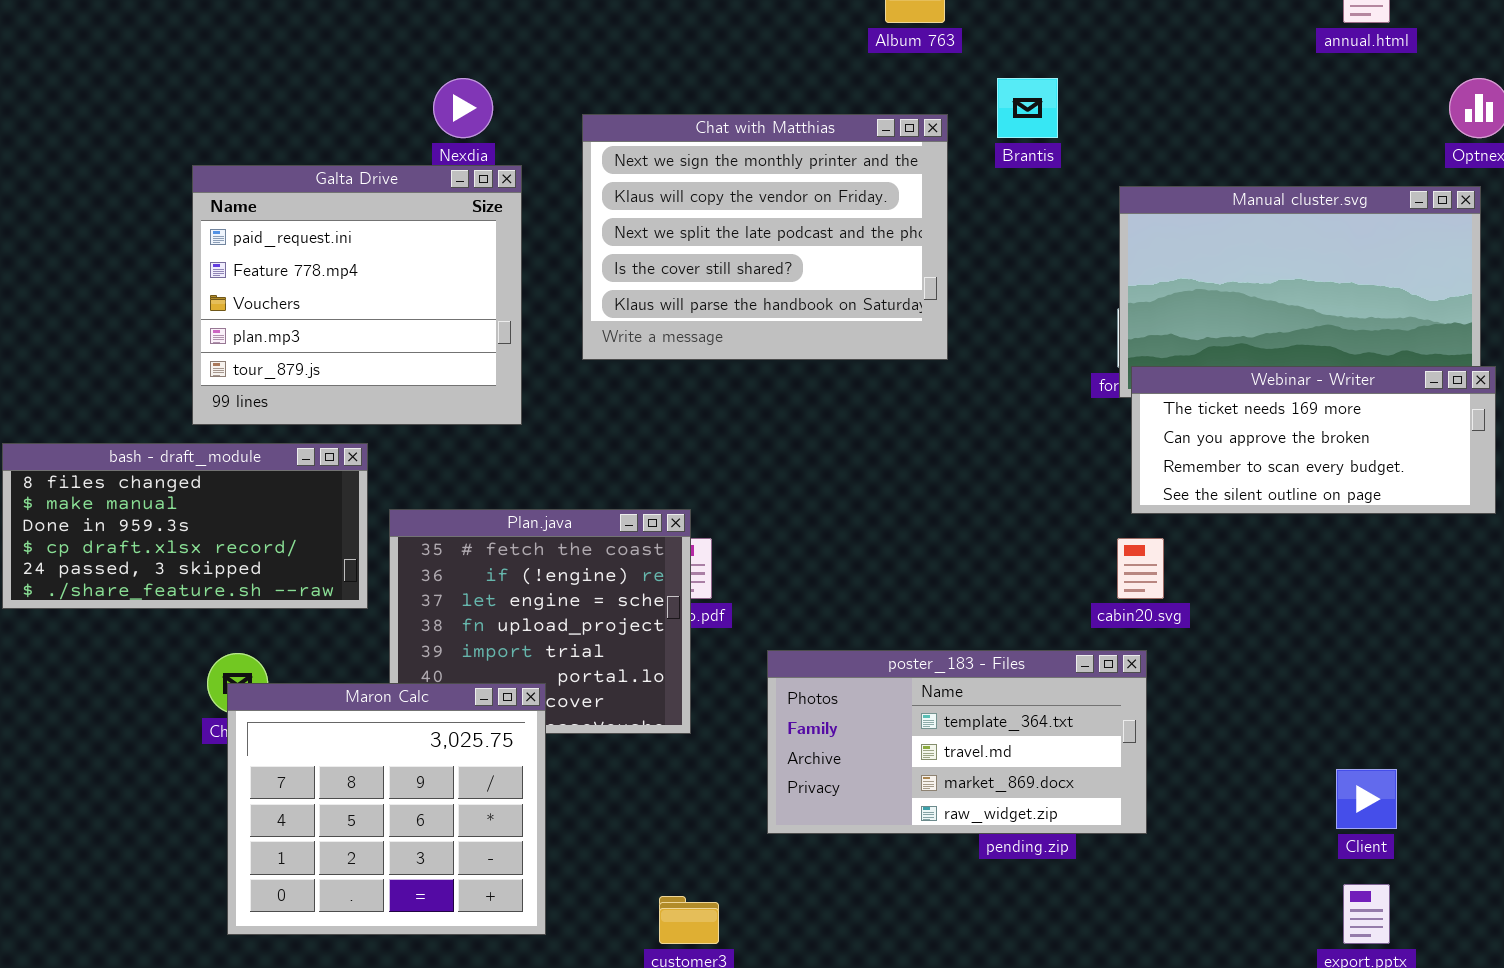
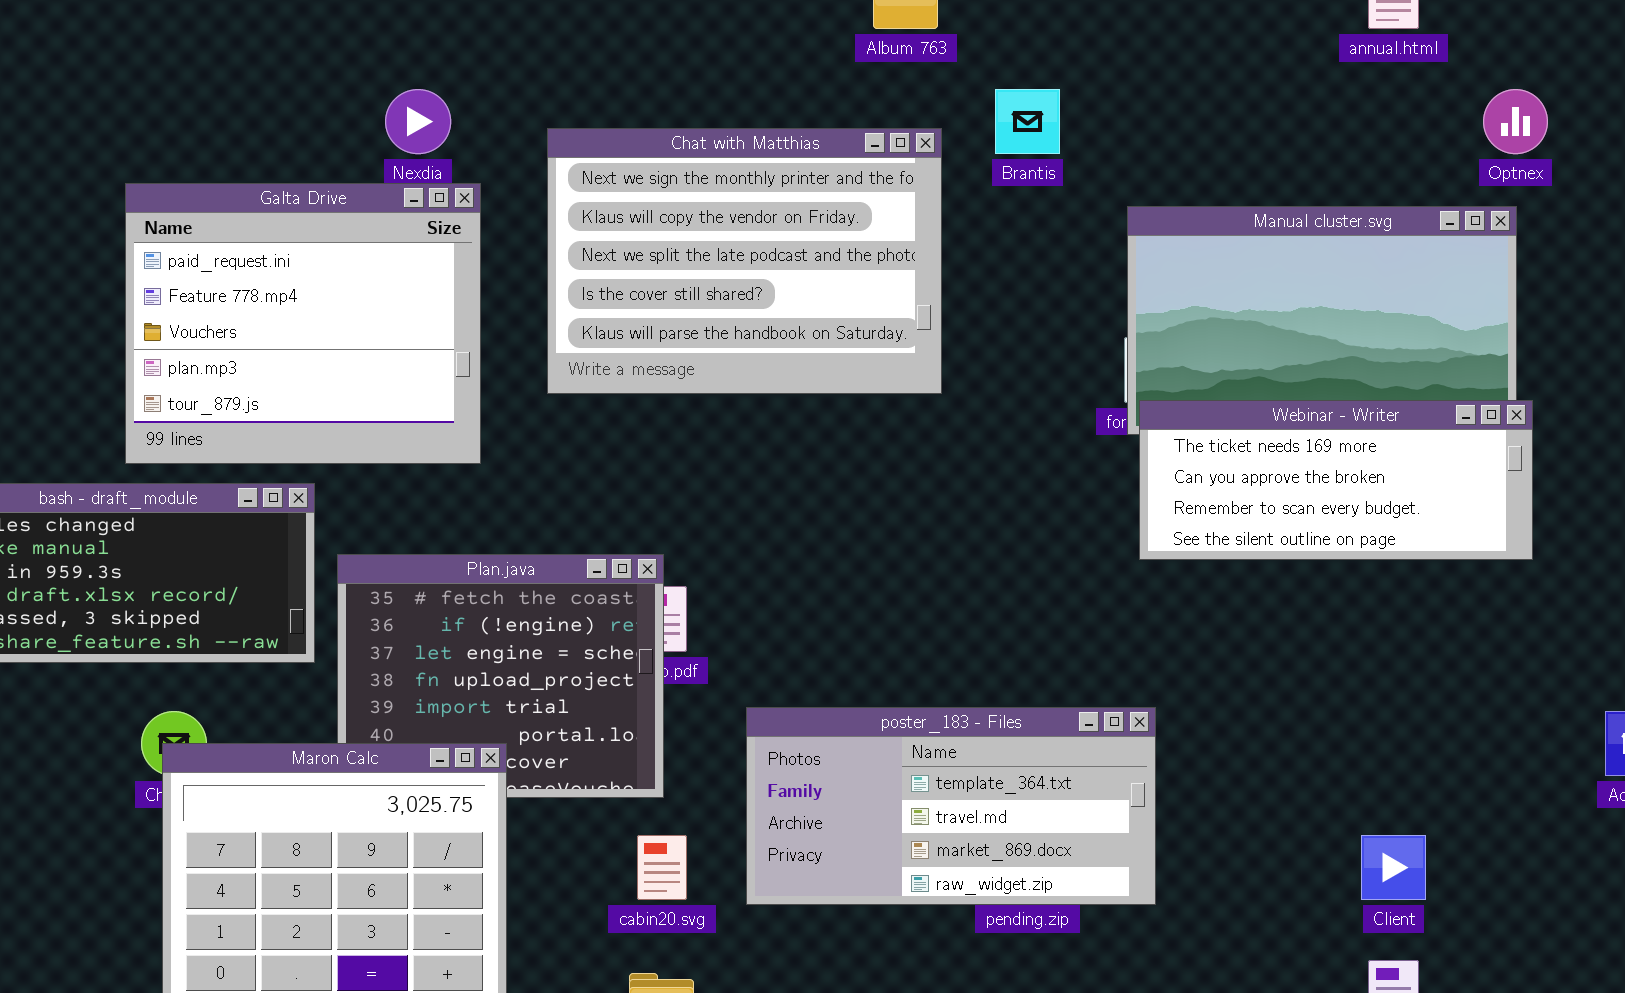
cabin20.svg: [1117,538,1164,599] -> [637,835,687,900], moved

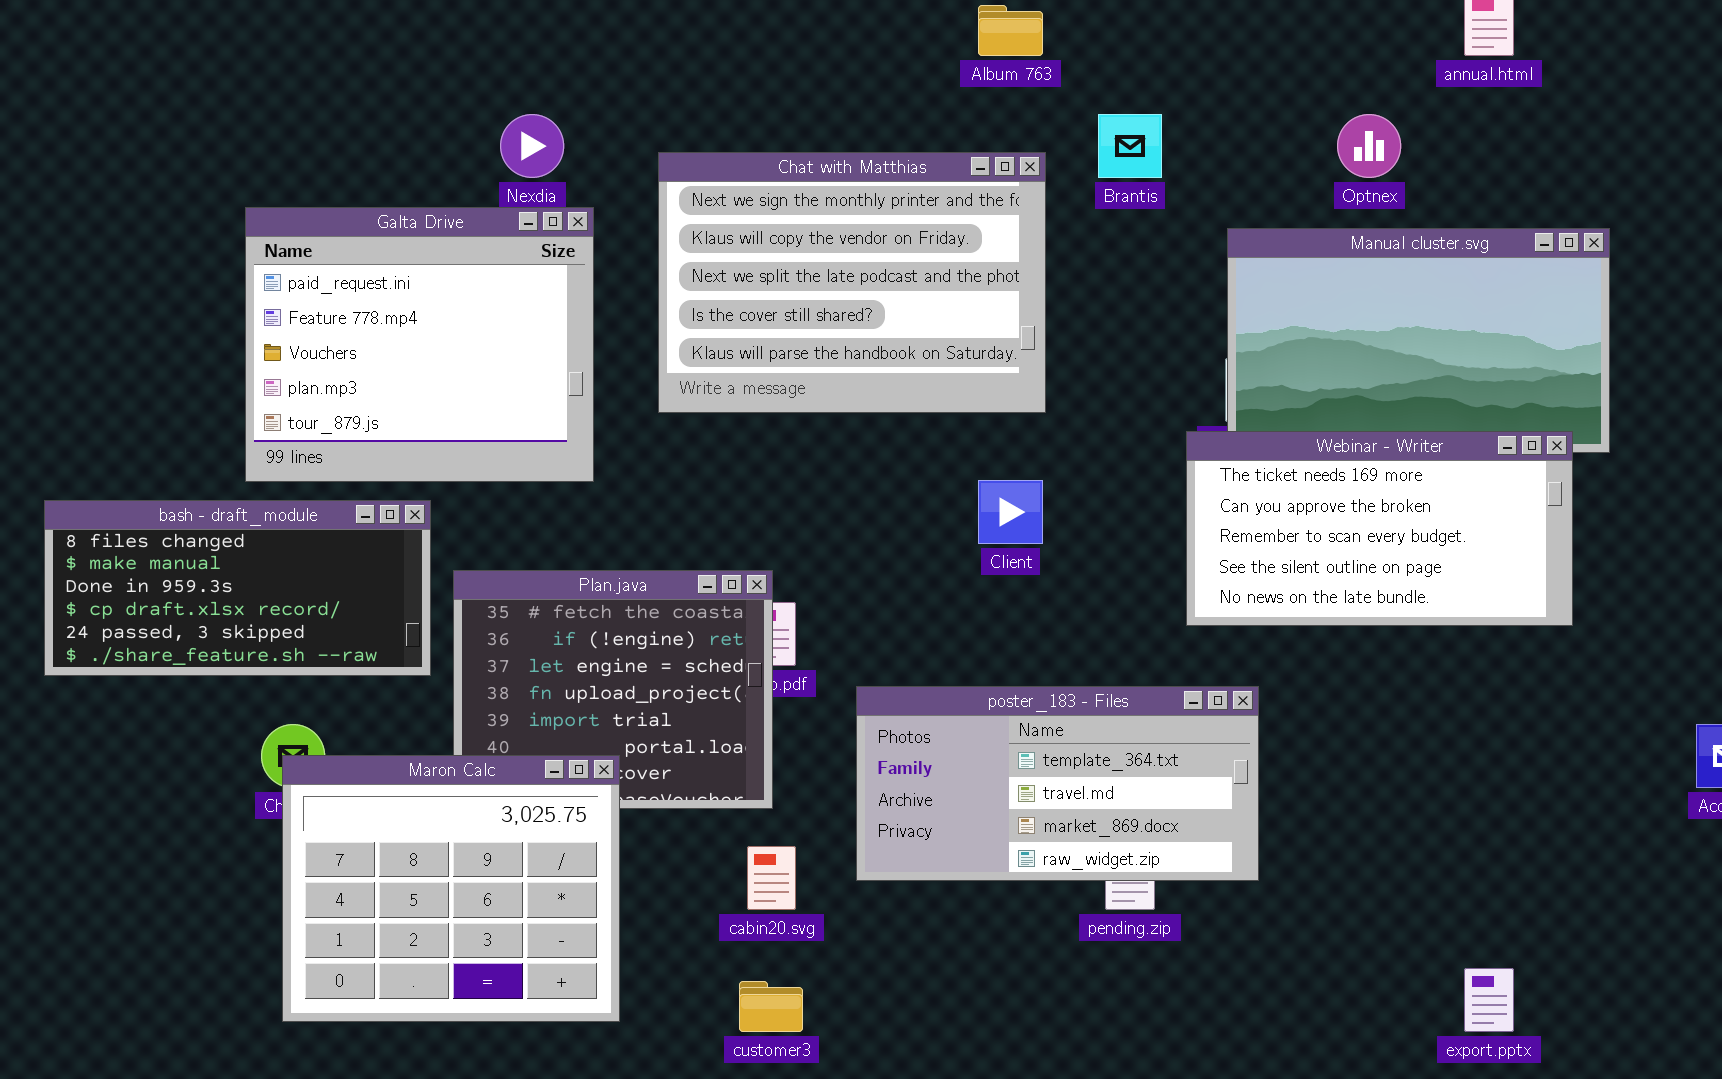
Optnex: [1483,89,1548,154] -> [1337,114,1401,178], moved
Webinar - Writer: [1139,400,1533,560] -> [1186,431,1573,626], moved, resized
poster_183 - Files: [746,707,1156,905] -> [856,686,1259,881], moved
Client: [1361,835,1426,900] -> [978,480,1043,544], moved

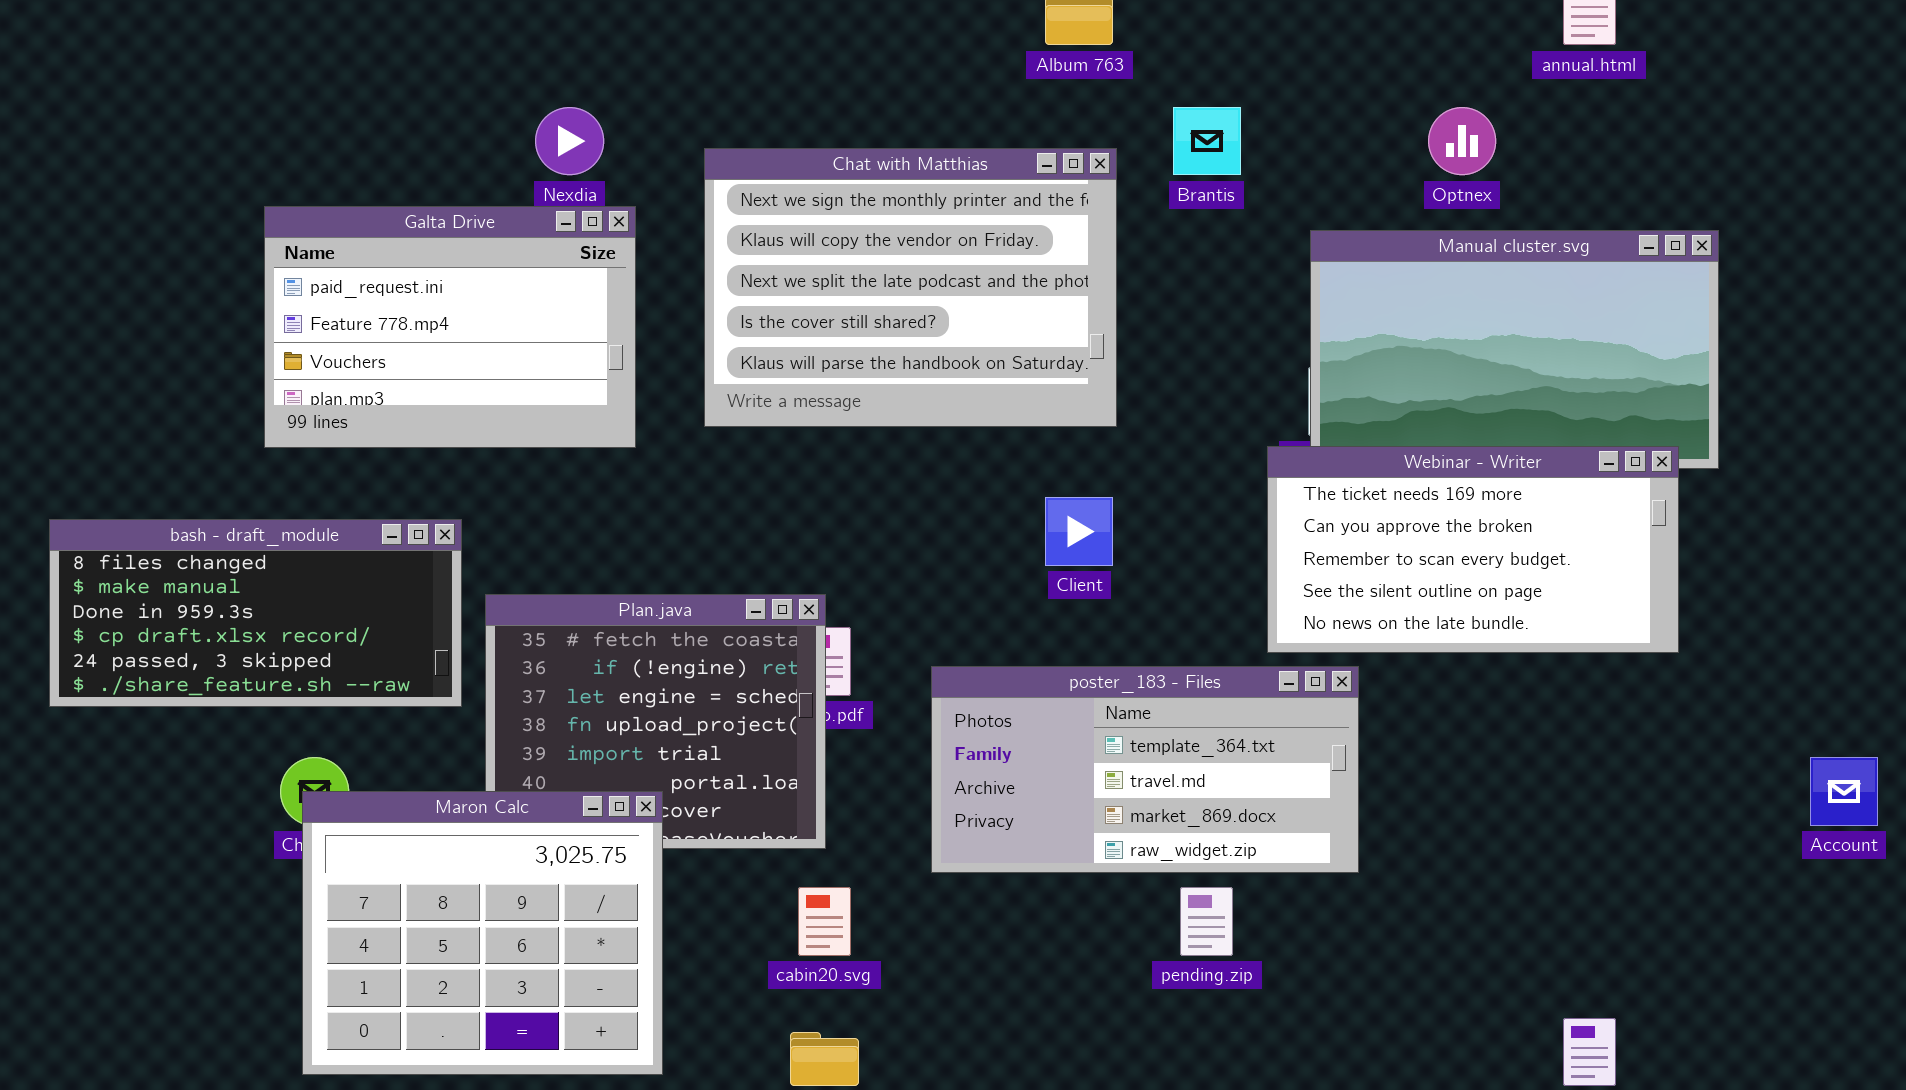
Galta Drive: [245,207,594,482] -> [264,206,636,448], resized
poster_183 - Files: [856,686,1259,881] -> [931,666,1359,873], moved

